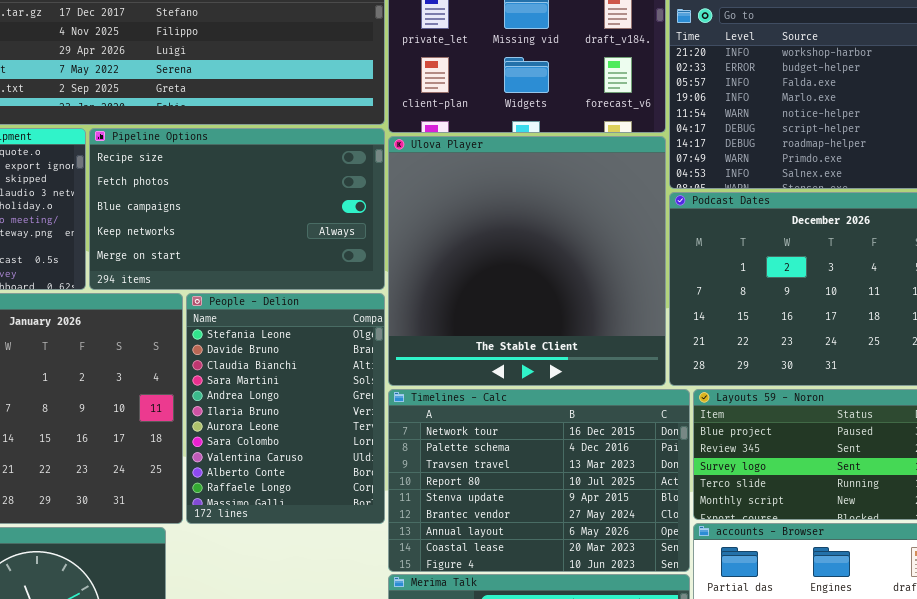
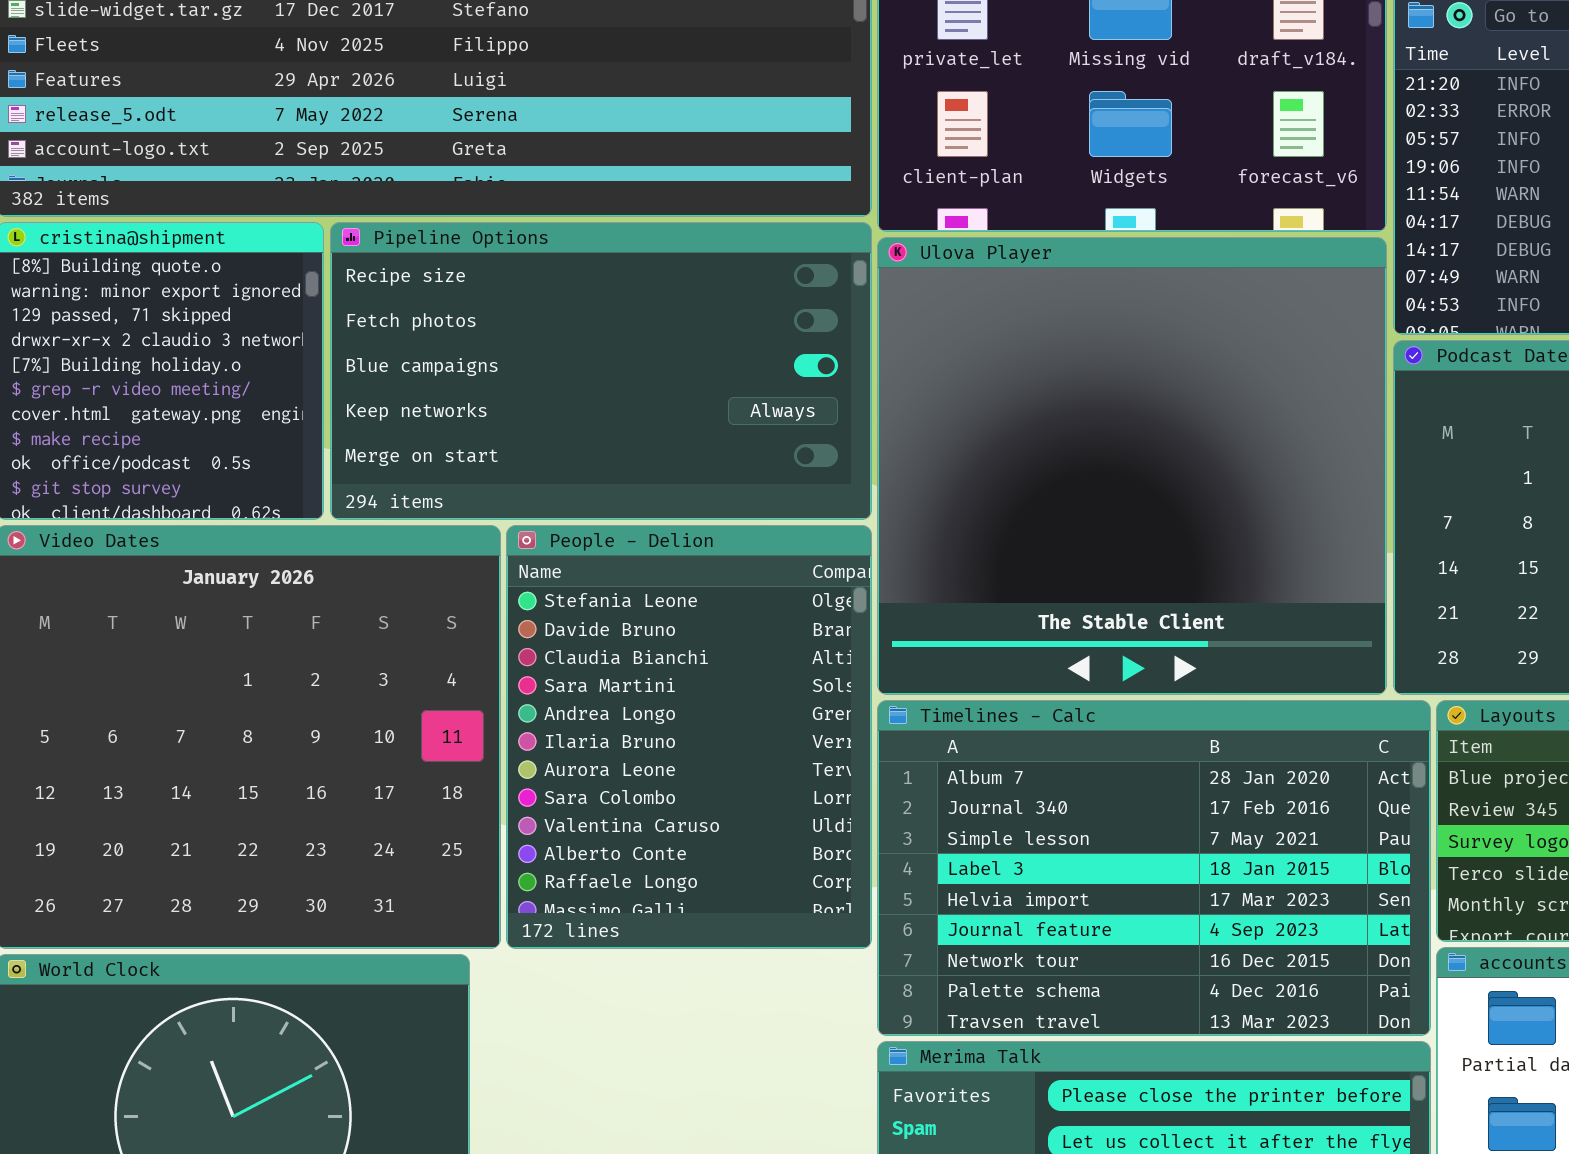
Timelines - Calc: [388,389,690,572] -> [877,700,1431,1036], scrolled up 6 rows

